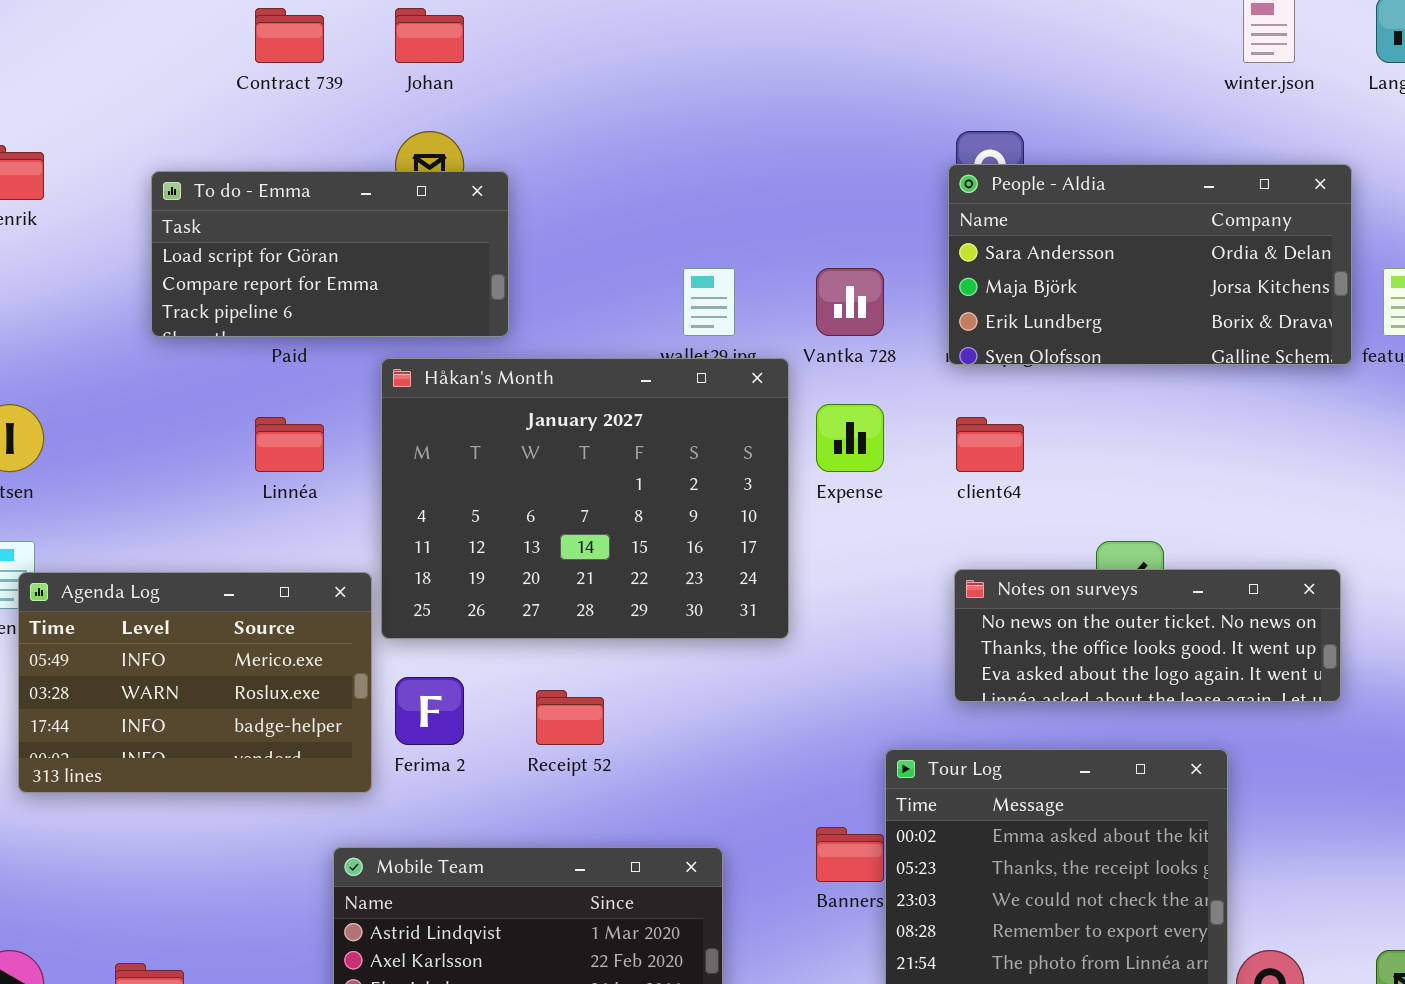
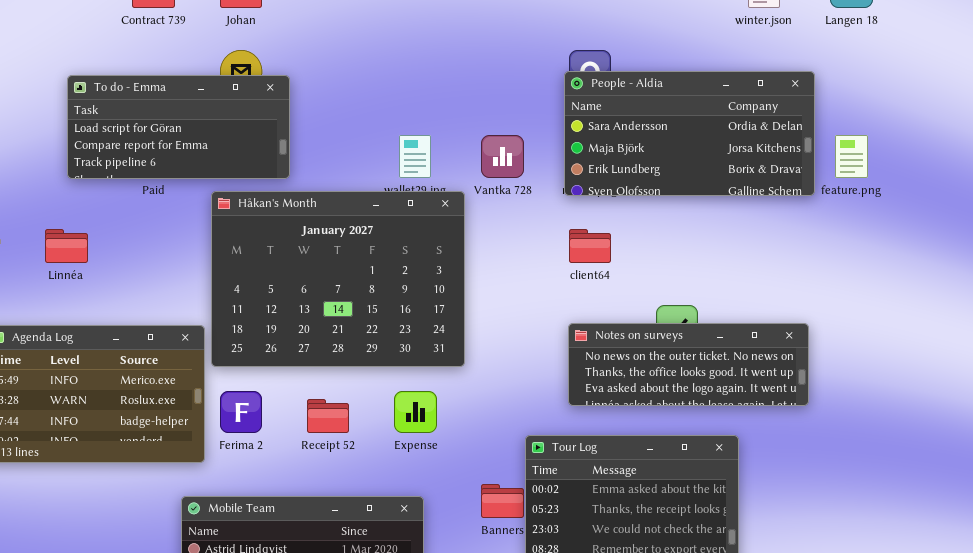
Expense: [816,404,884,472] -> [394,391,437,433], moved
Linnéa: [255,417,324,472] -> [45,229,88,263], moved

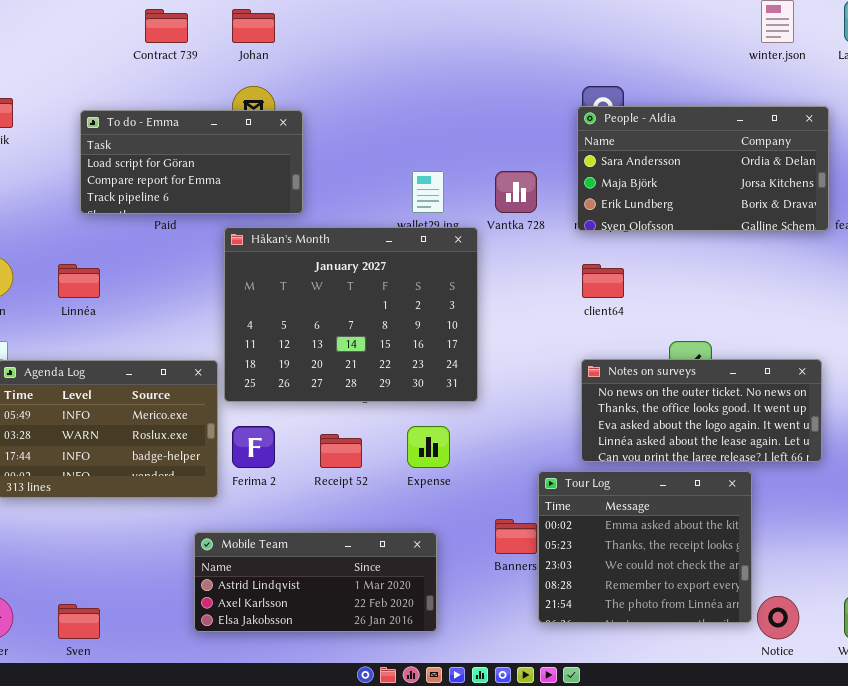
Notes on surveys: [568,323,809,406] -> [581,359,822,462], resized

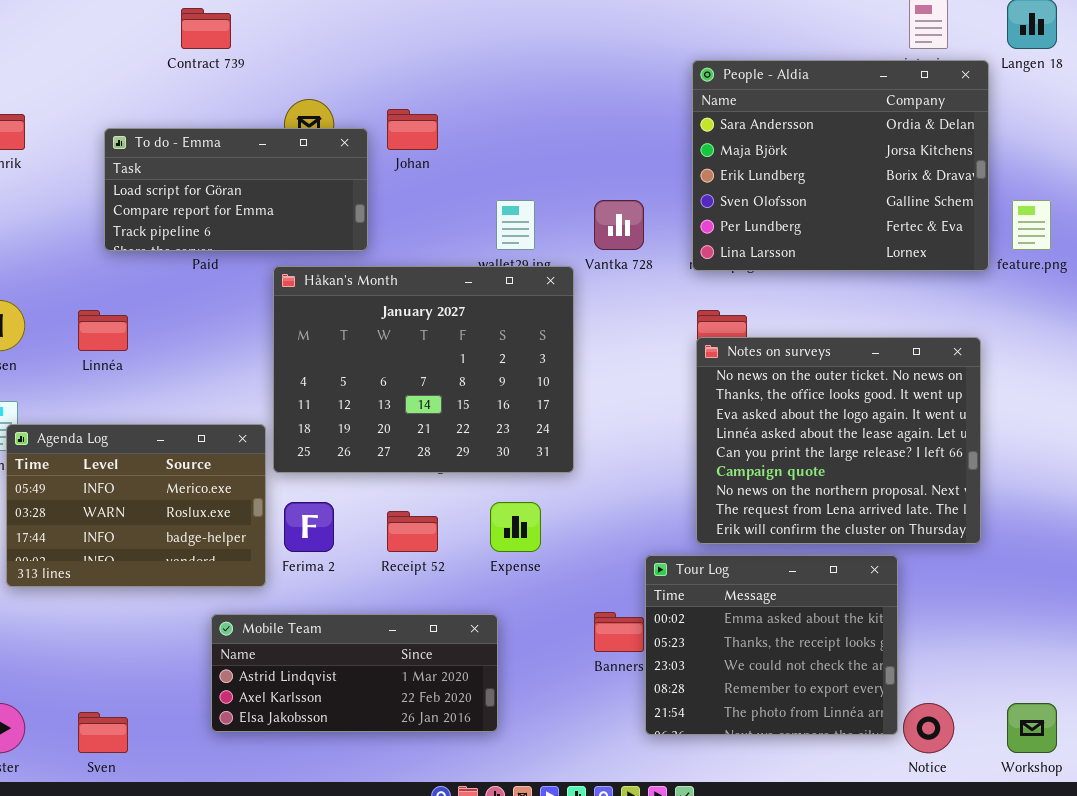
Johan: [232,9,275,43] -> [387,109,438,150], moved
People - Aldia: [577,106,829,231] -> [692,60,989,271], resized
Notes on surveys: [581,359,822,462] -> [696,337,981,544], resized
Mobile Team: [194,532,437,632] -> [211,614,498,732], moved

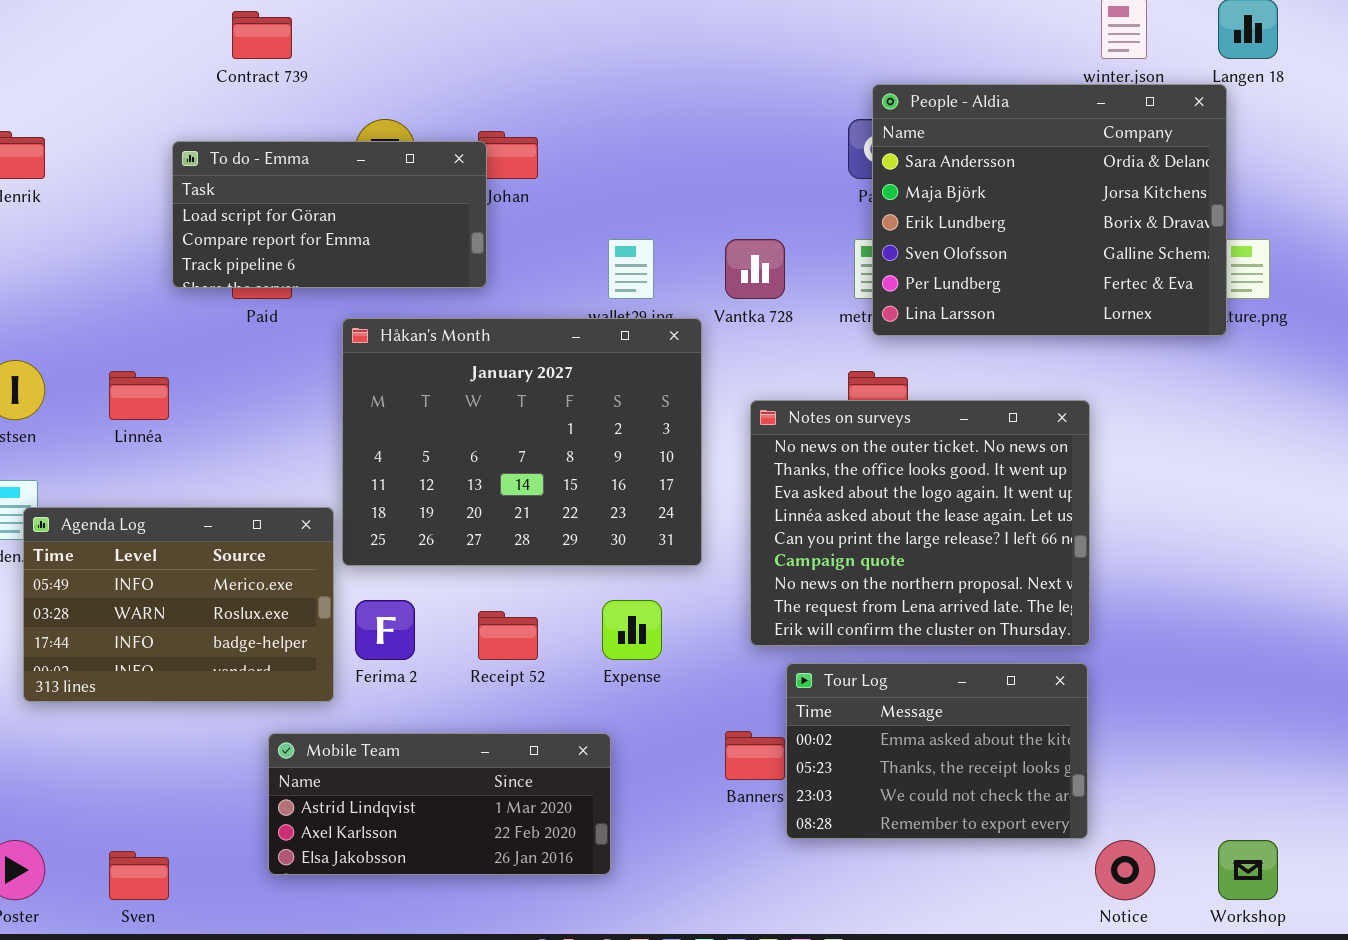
People - Aldia: [692,60,989,271] -> [872,84,1227,336], moved
To do - Emma: [104,128,368,251] -> [172,141,487,288], moved
Notes on surveys: [696,337,981,544] -> [750,400,1090,646], moved
Tour Log: [645,555,898,735] -> [786,663,1088,839], resized

